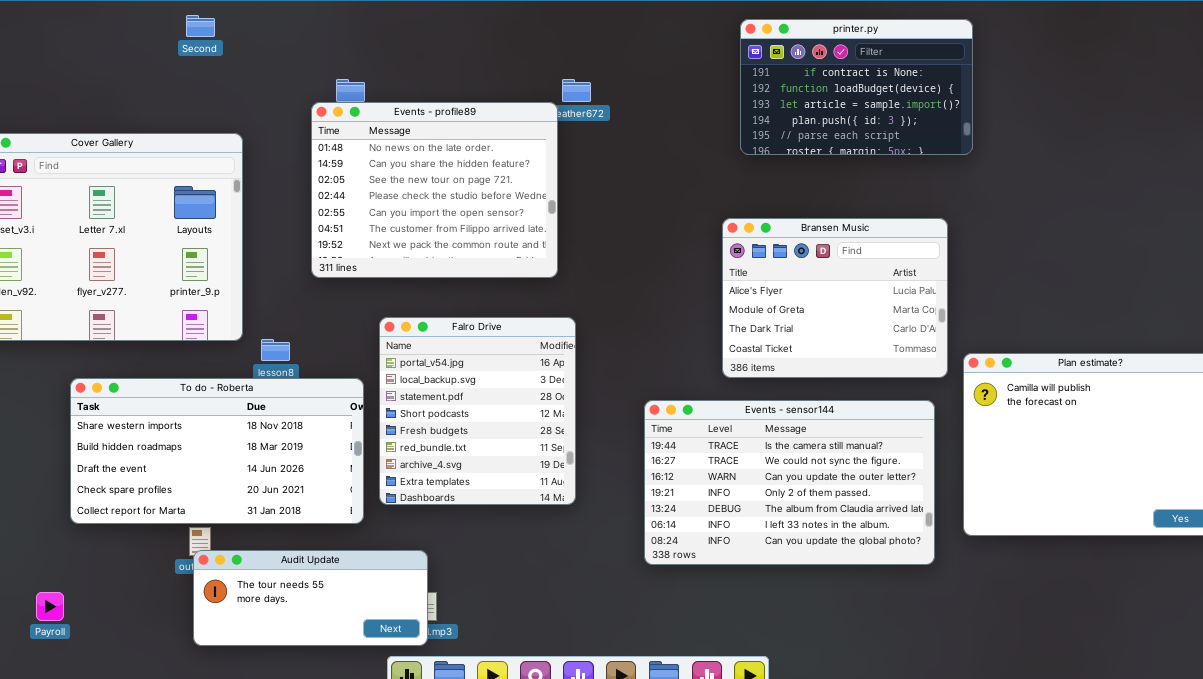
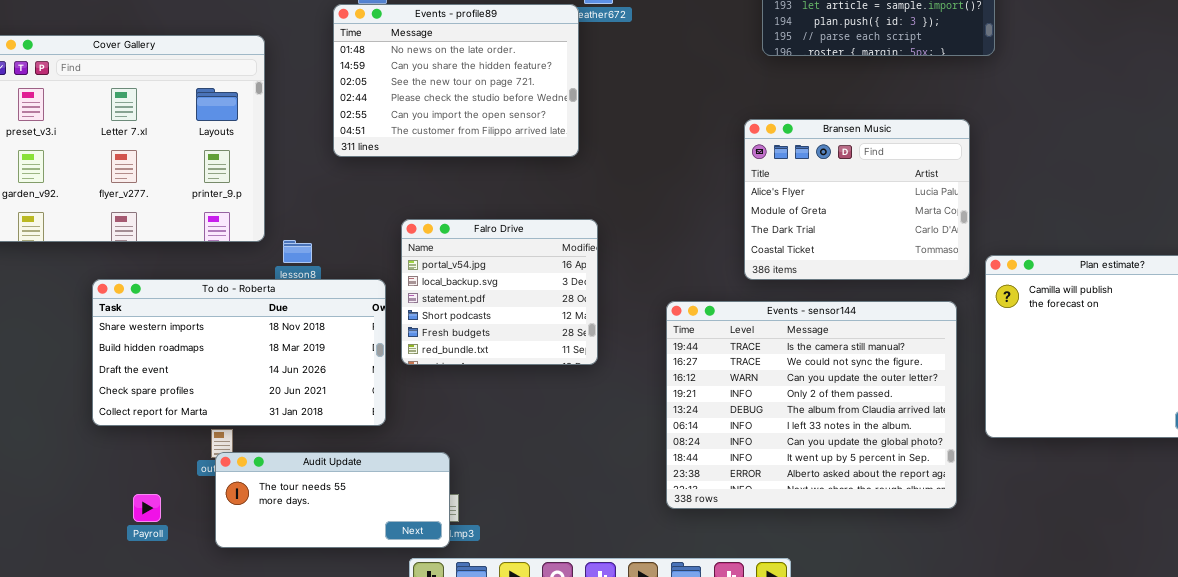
Events - profile89: [311,102,558,278] -> [333,4,579,157], resized
Falro Drive: [379,317,576,505] -> [401,219,598,365], resized
Events - sensor144: [644,400,935,565] -> [666,301,957,509], resized
Payroll: [36,592,64,621] -> [133,494,161,522], moved

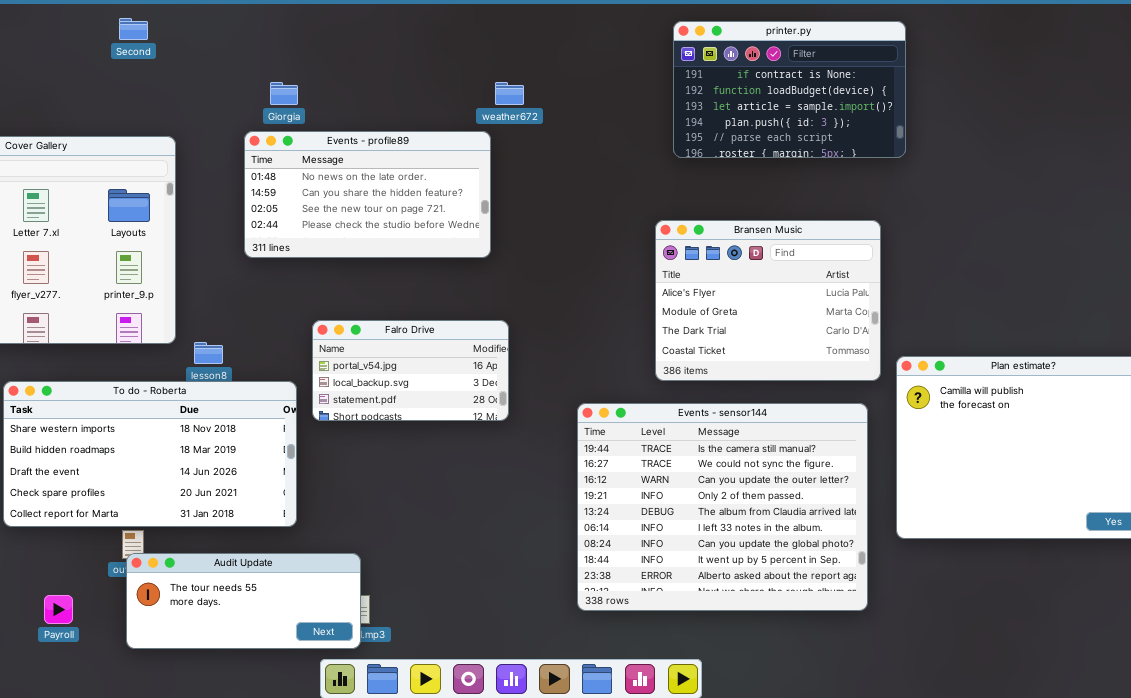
Events - profile89: [333,4,579,157] -> [244,131,491,258], resized
Falro Drive: [401,219,598,365] -> [312,320,509,421], resized

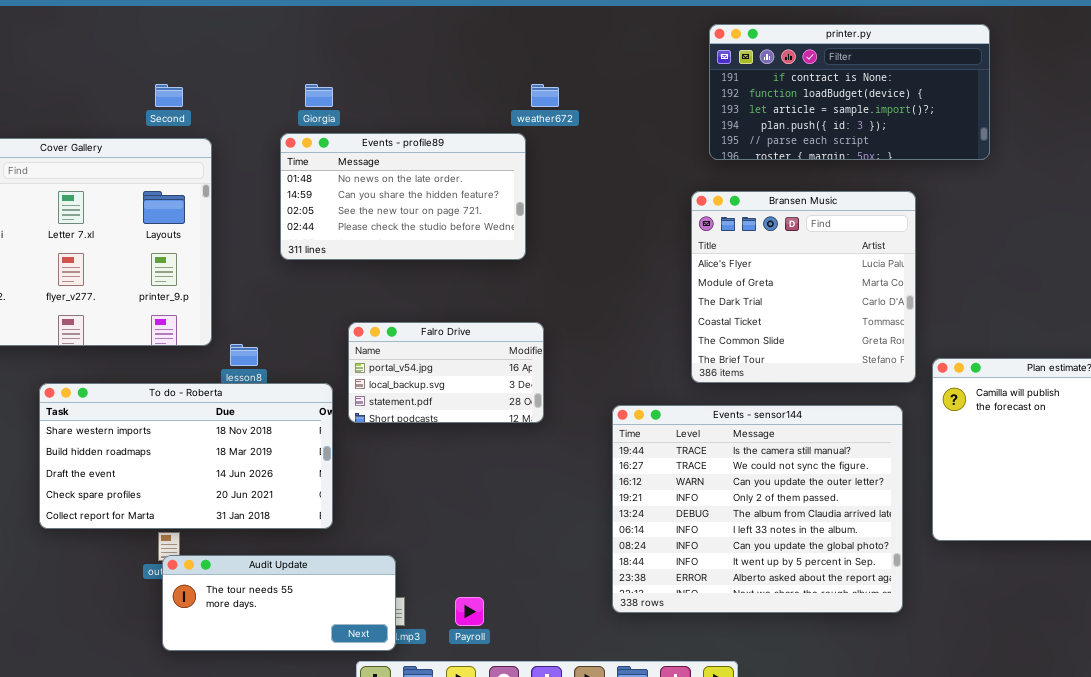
Second: [119,18,148,40] -> [155,84,183,107], moved
printer.py: [673,21,906,158] -> [709,24,990,160], resized
Bransen Music: [655,220,881,381] -> [691,191,916,383], resized
Payroll: [44,595,73,624] -> [455,597,484,626], moved

